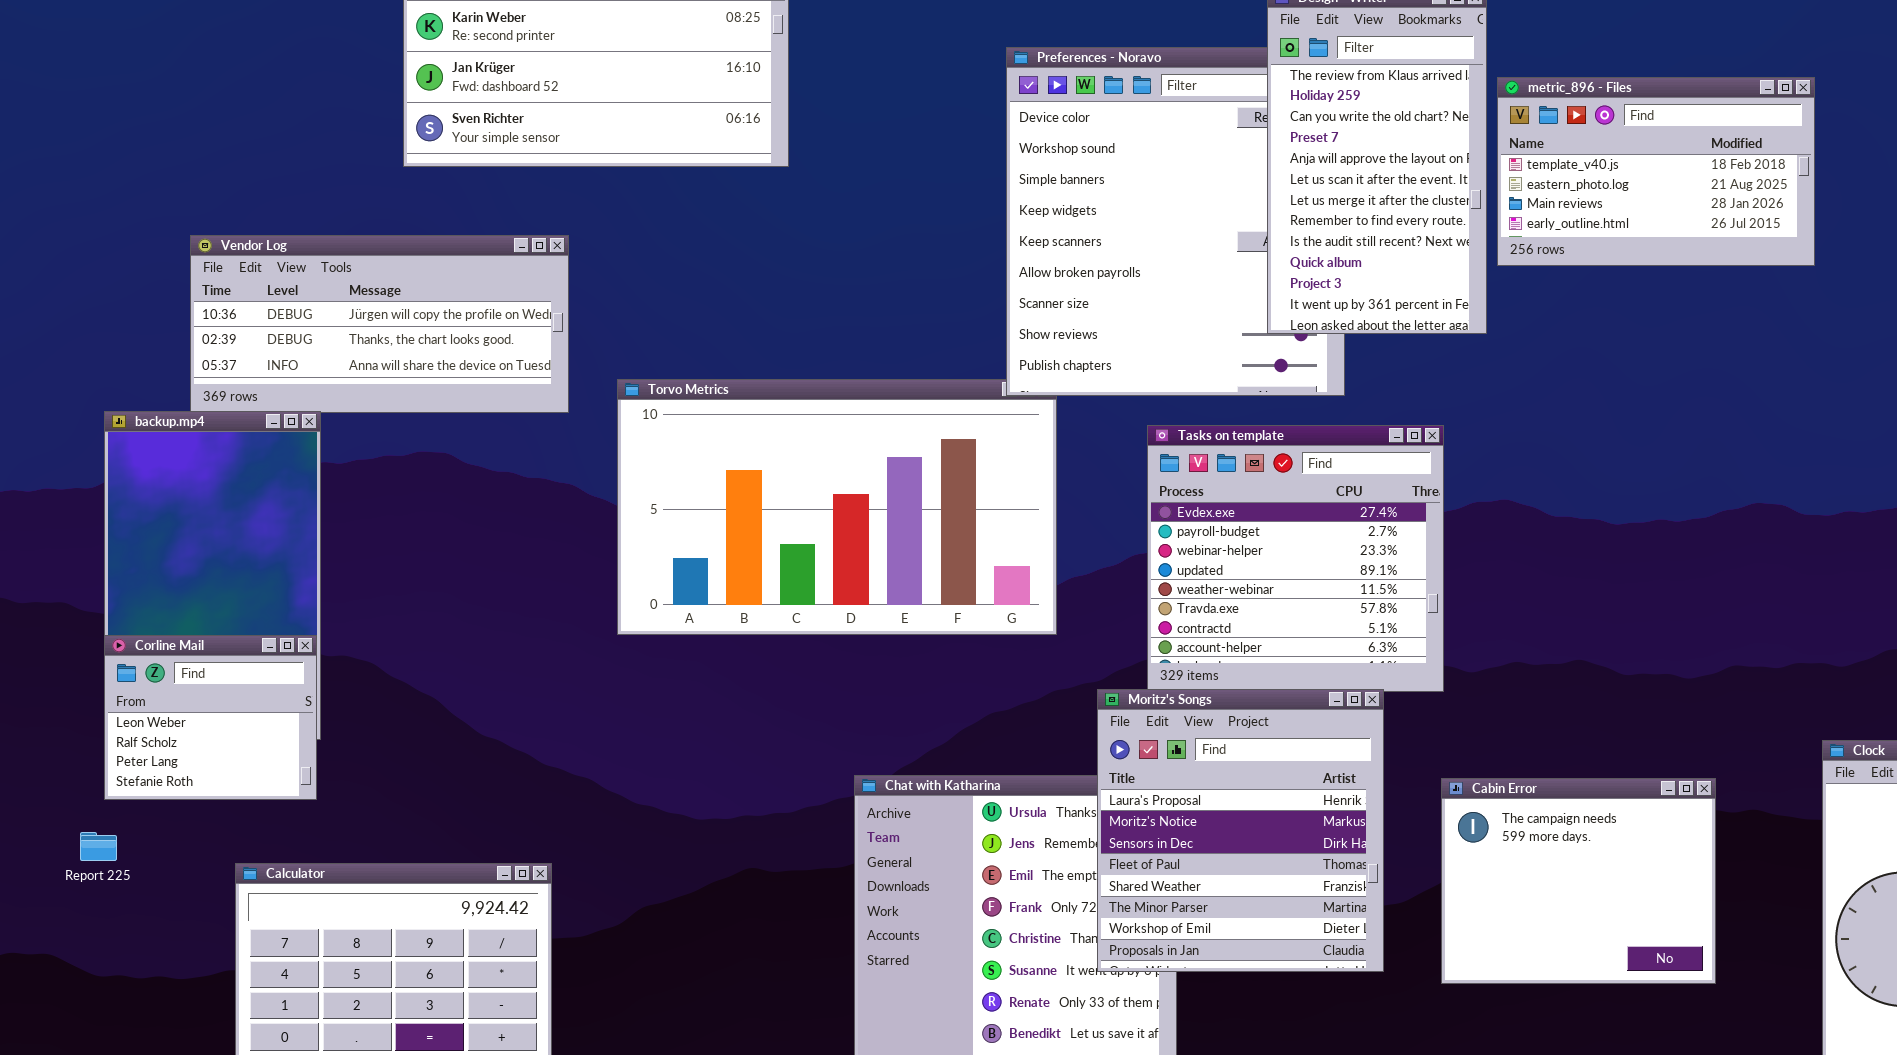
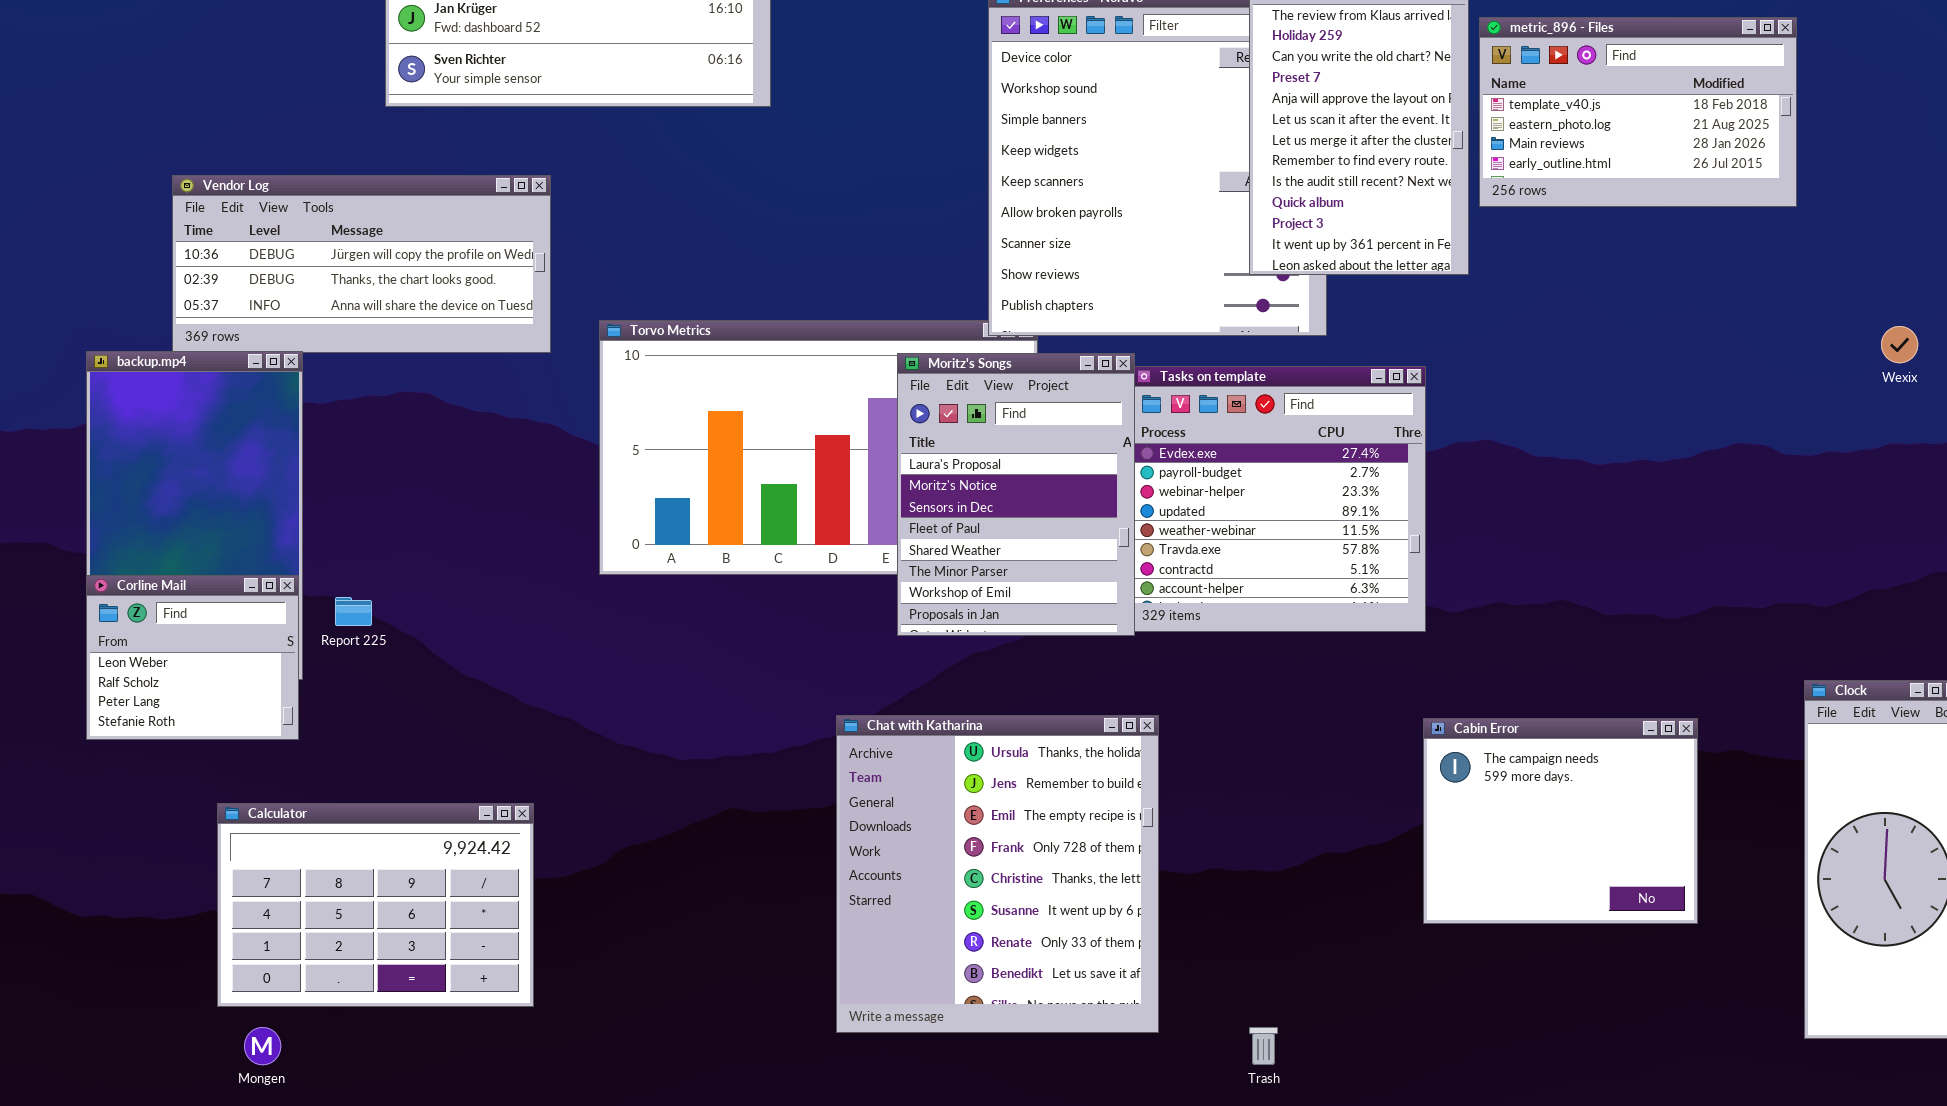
Moritz's Songs: [1097,689,1384,972] -> [897,353,1135,636], moved, resized
Report 225: [80,832,117,861] -> [335,597,372,626], moved

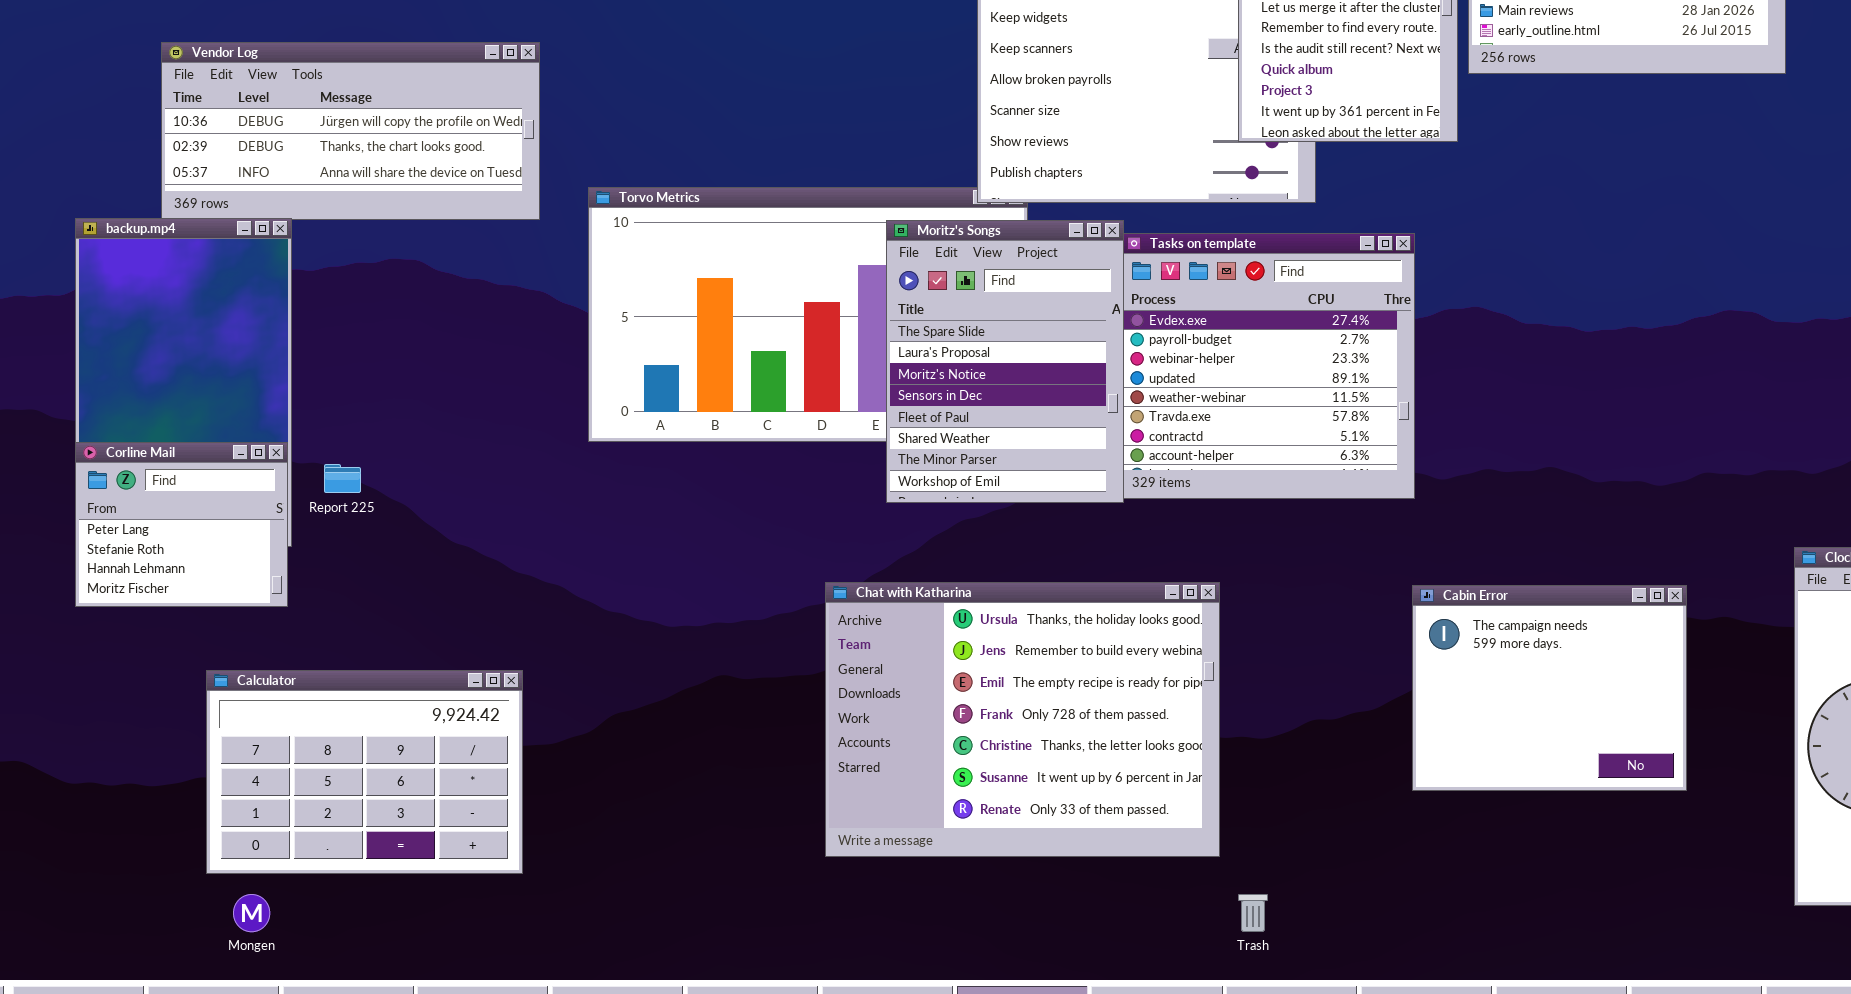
Moritz's Songs: [897,353,1135,636] -> [886,220,1124,503], scrolled up 1 row
Corline Mail: [86,575,299,740] -> [75,442,288,607], scrolled down 2 rows
Chat with Katharina: [836,715,1159,1033] -> [825,582,1220,857], resized

